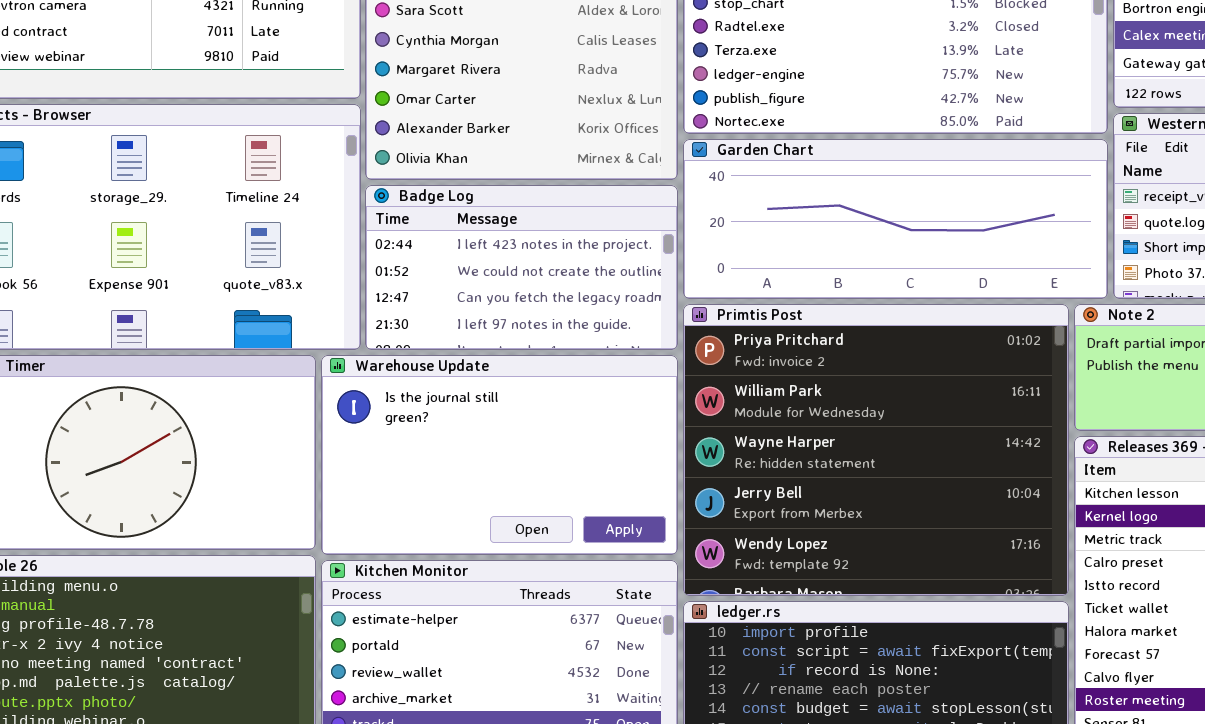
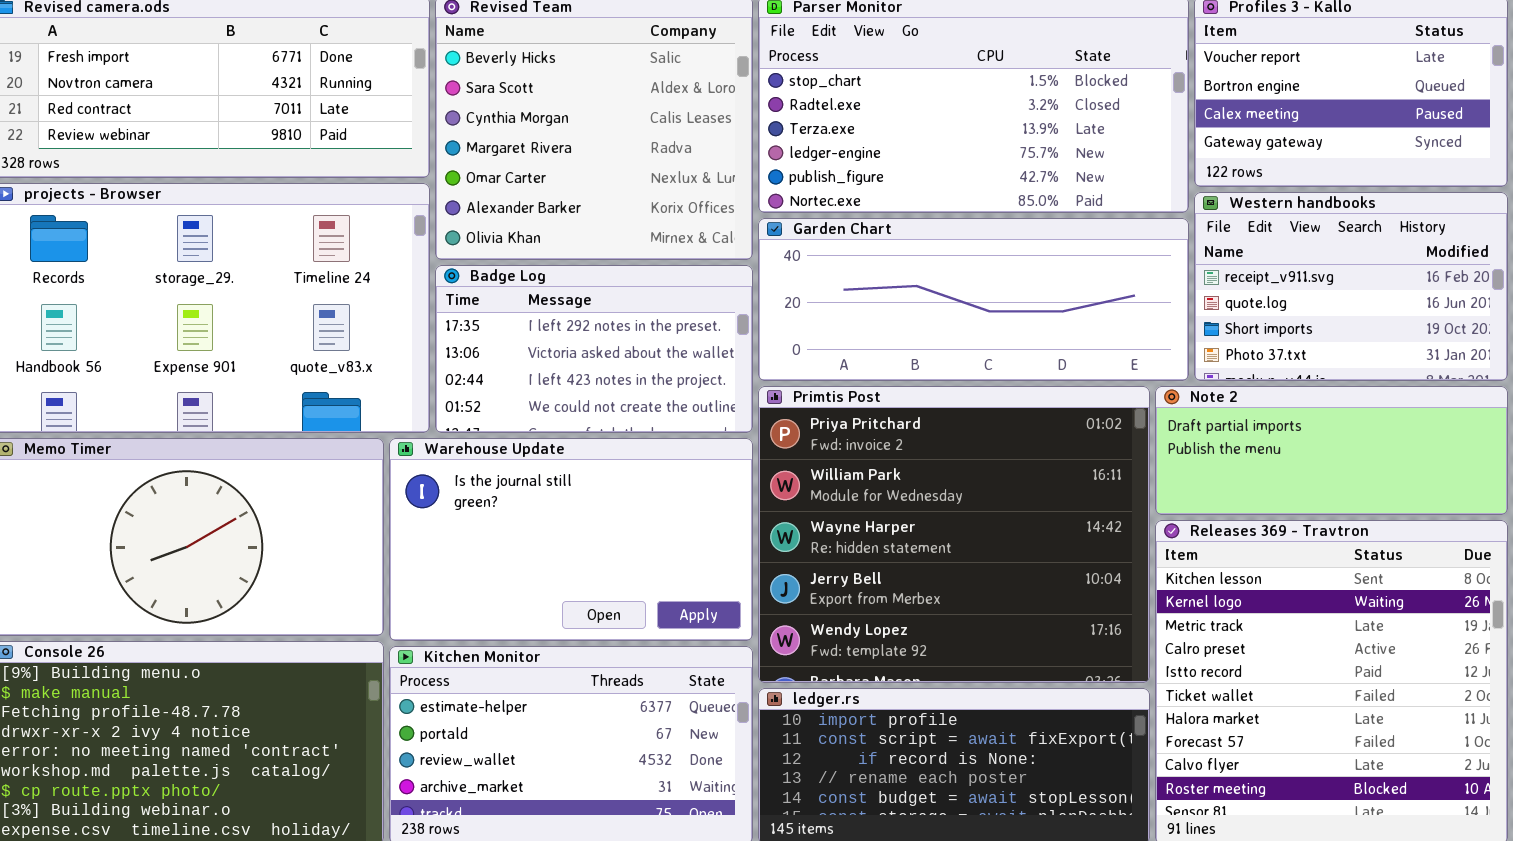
Badge Log: [365,185,678,350] -> [435,265,753,433], scrolled up 2 rows

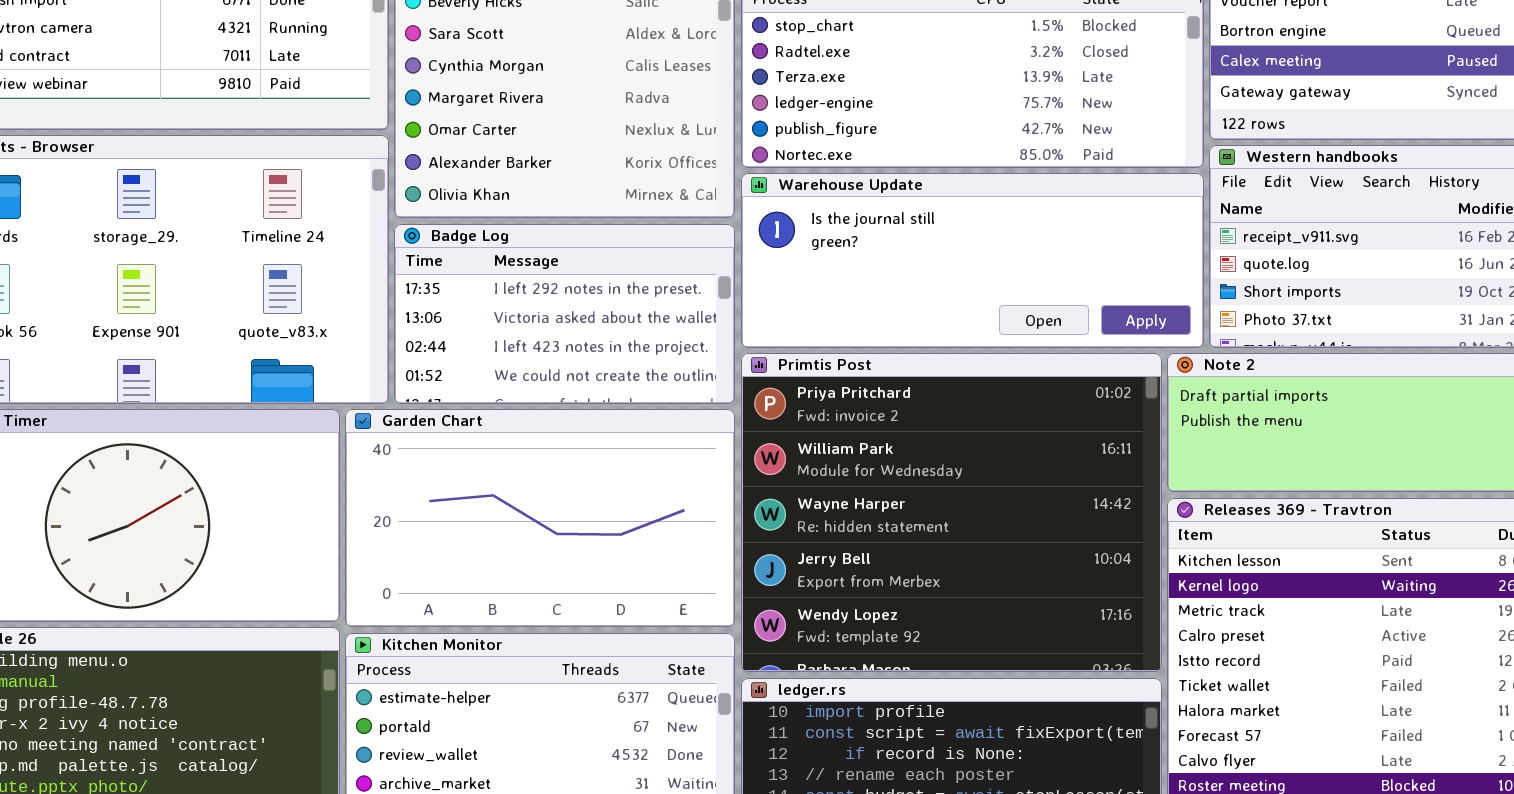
Garden Chart: [758,218,1189,381] -> [345,409,735,627], moved, resized
Warehouse Update: [389,438,753,641] -> [741,173,1204,348], moved, resized

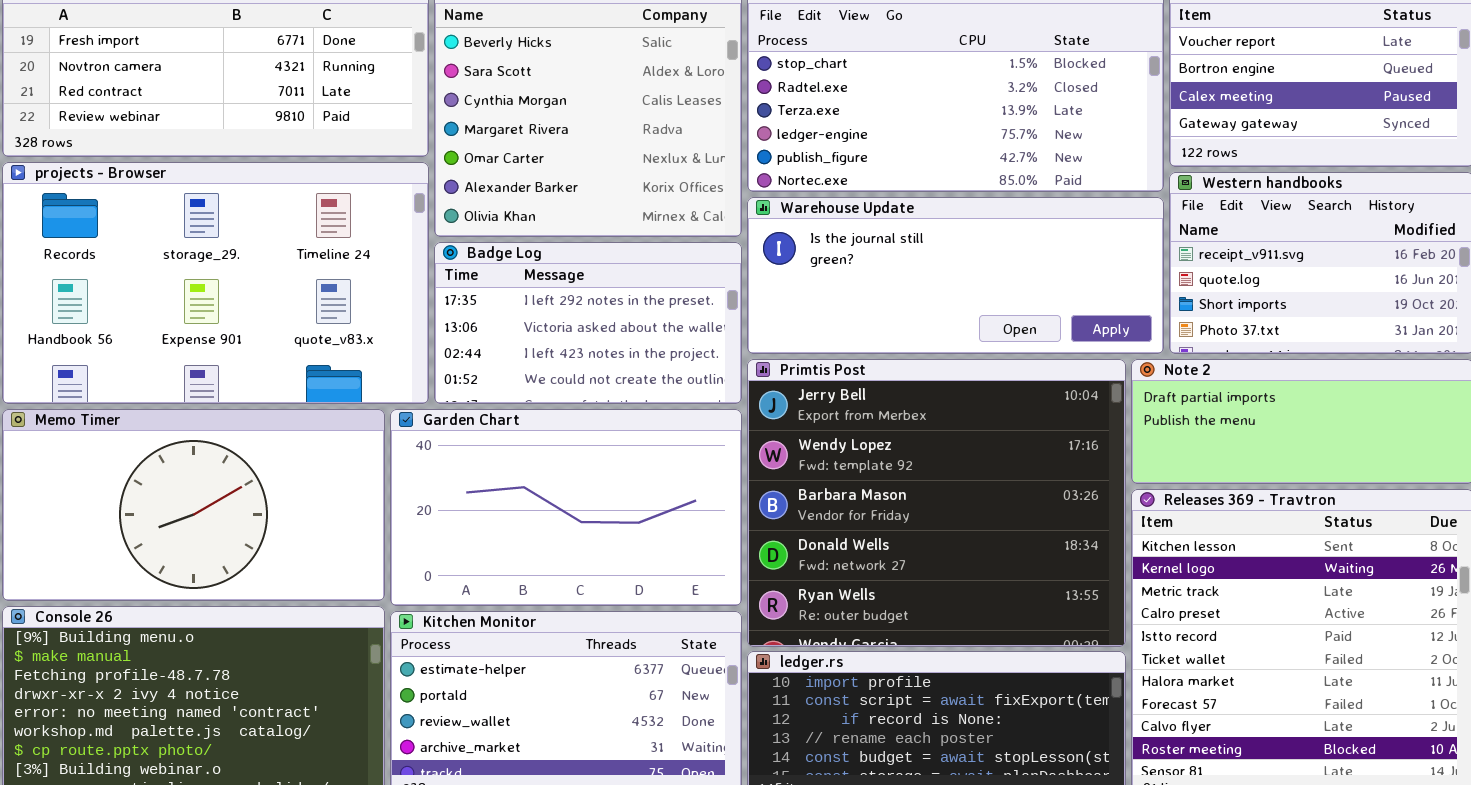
Primtis Post: [741,353,1162,672] -> [747,359,1126,647], scrolled down 3 rows

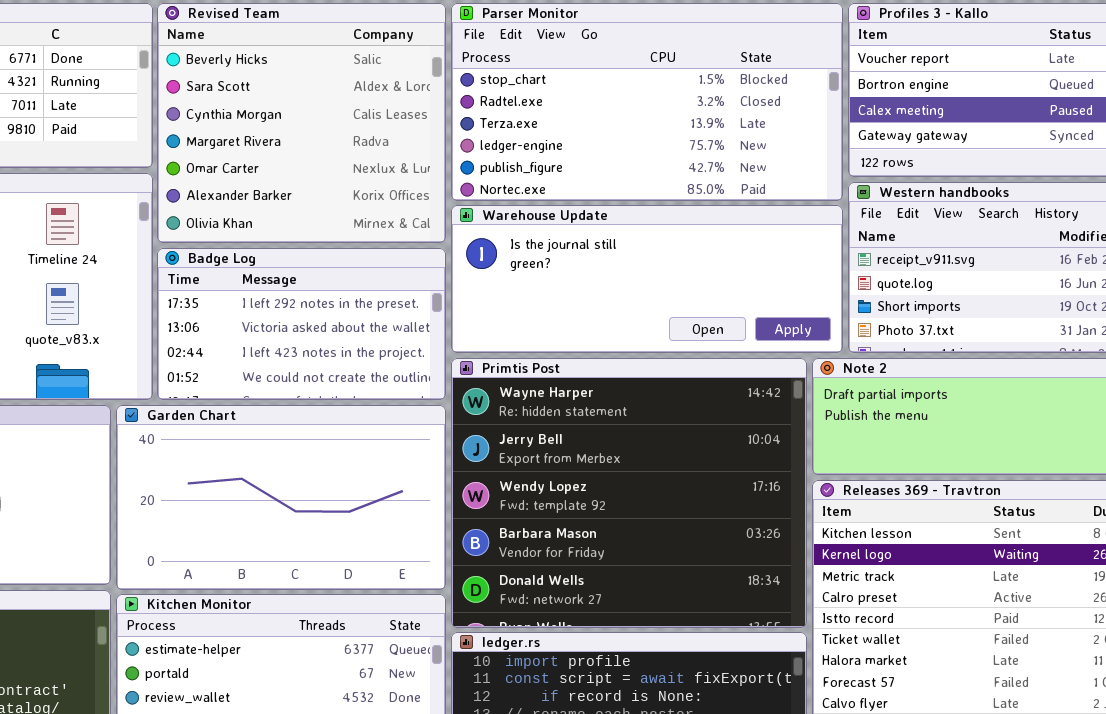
Primtis Post: [747,359,1126,647] -> [451,358,807,628], scrolled up 1 row

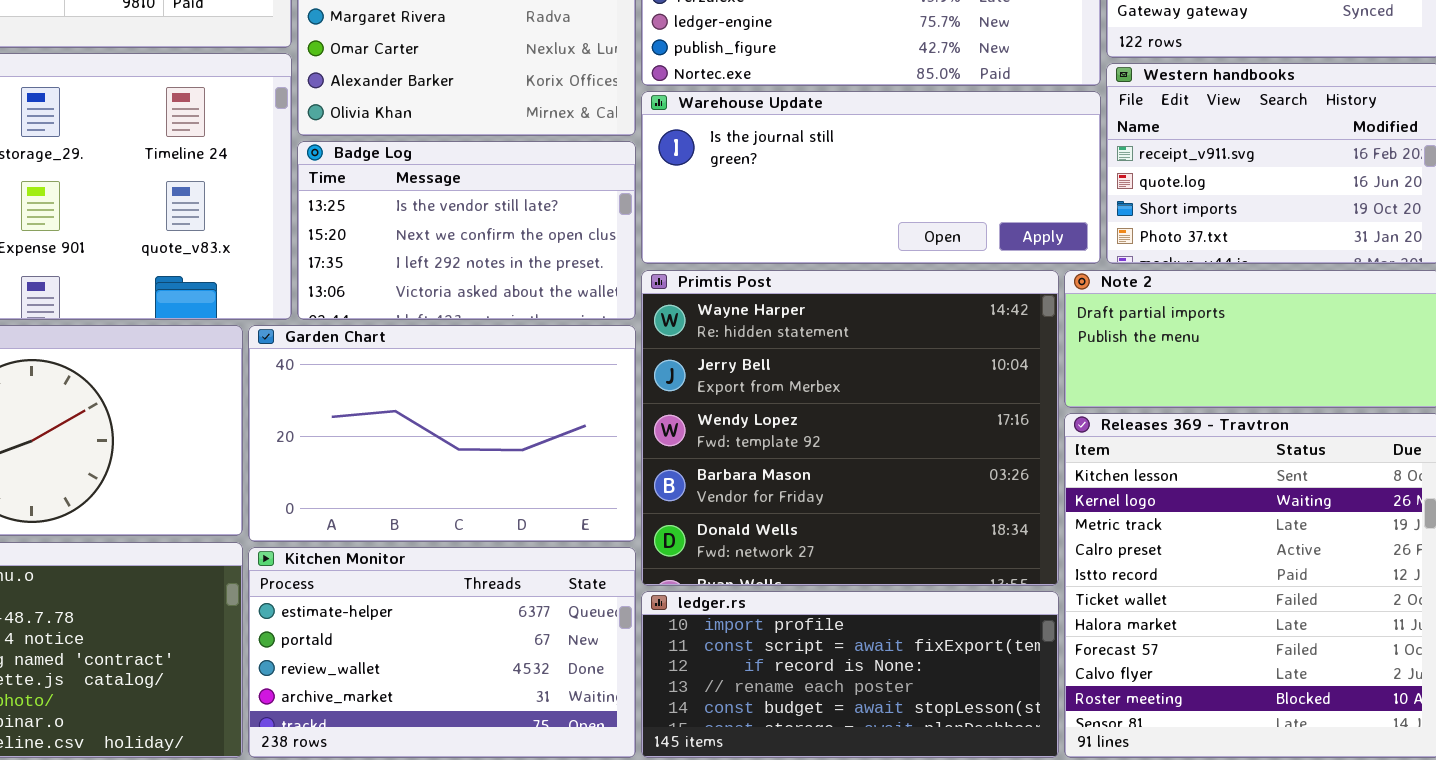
Badge Log: [157,248,446,400] -> [297,141,636,320], scrolled up 2 rows

